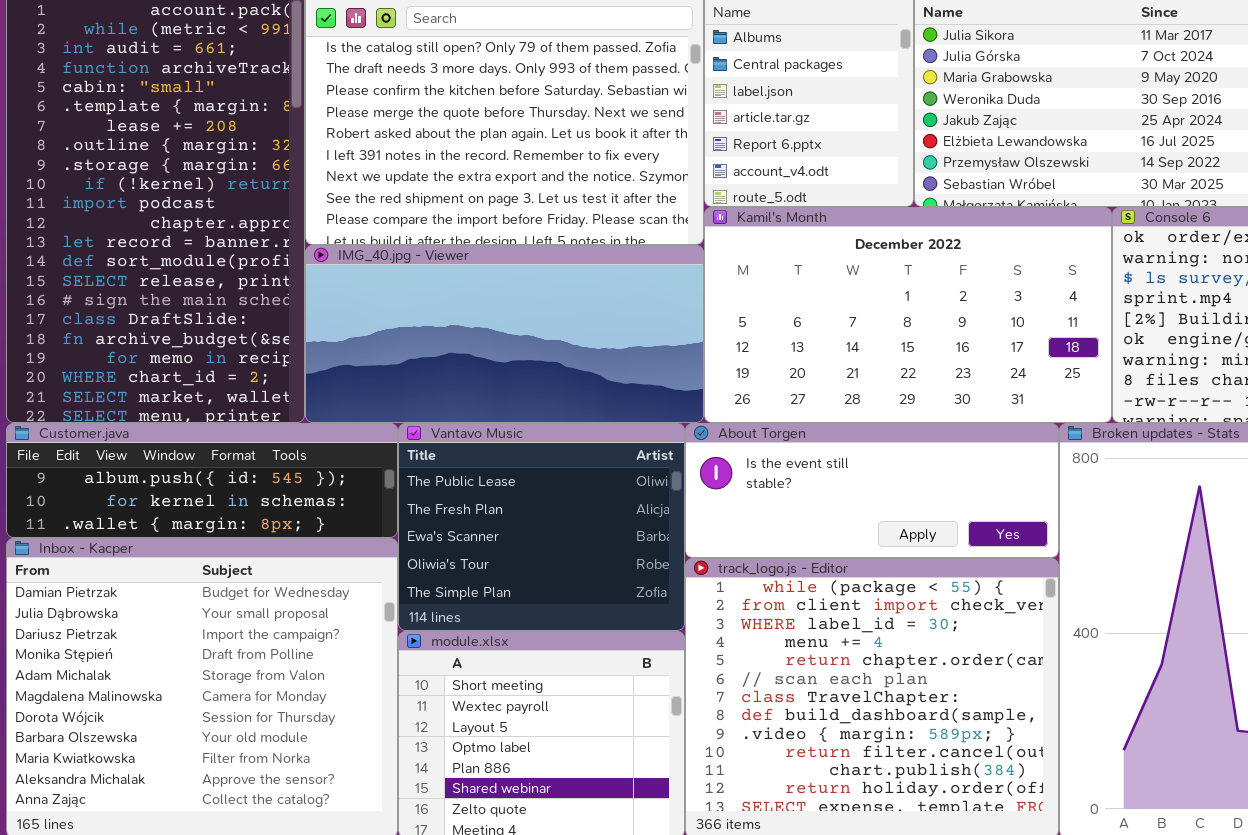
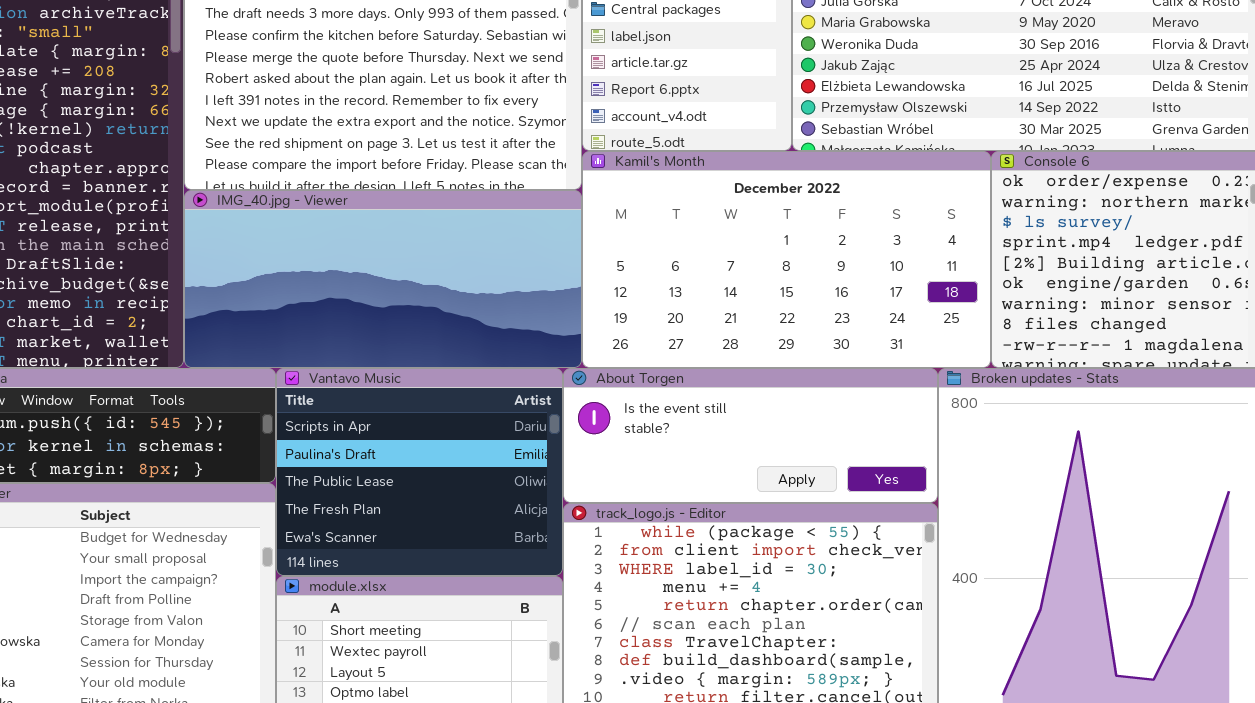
Vantavo Music: [398,423,685,631] -> [276,368,563,576], scrolled up 2 rows

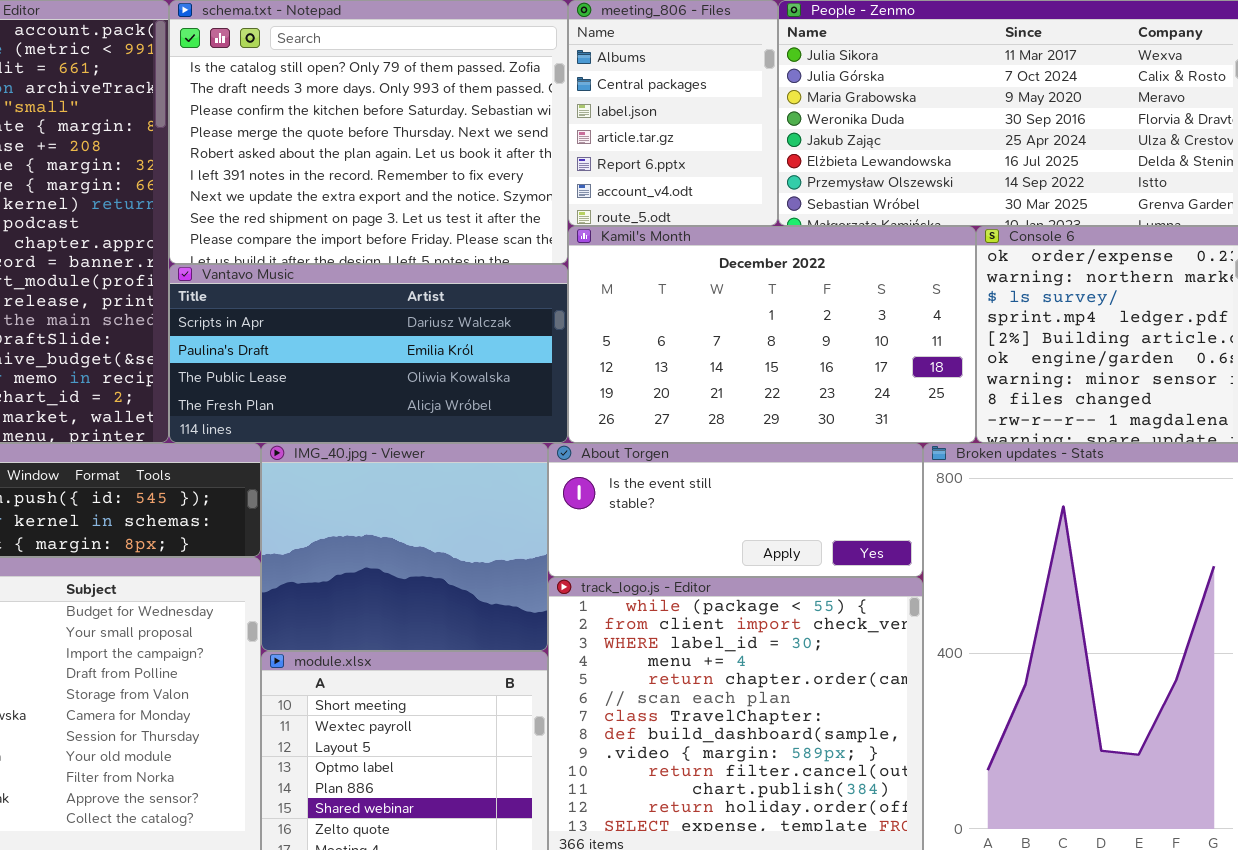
IMG_40.jpg - Viewer: [184,190,582,368] -> [261,443,548,651], moved, resized
Vantavo Music: [276,368,563,576] -> [169,264,568,443], moved, resized

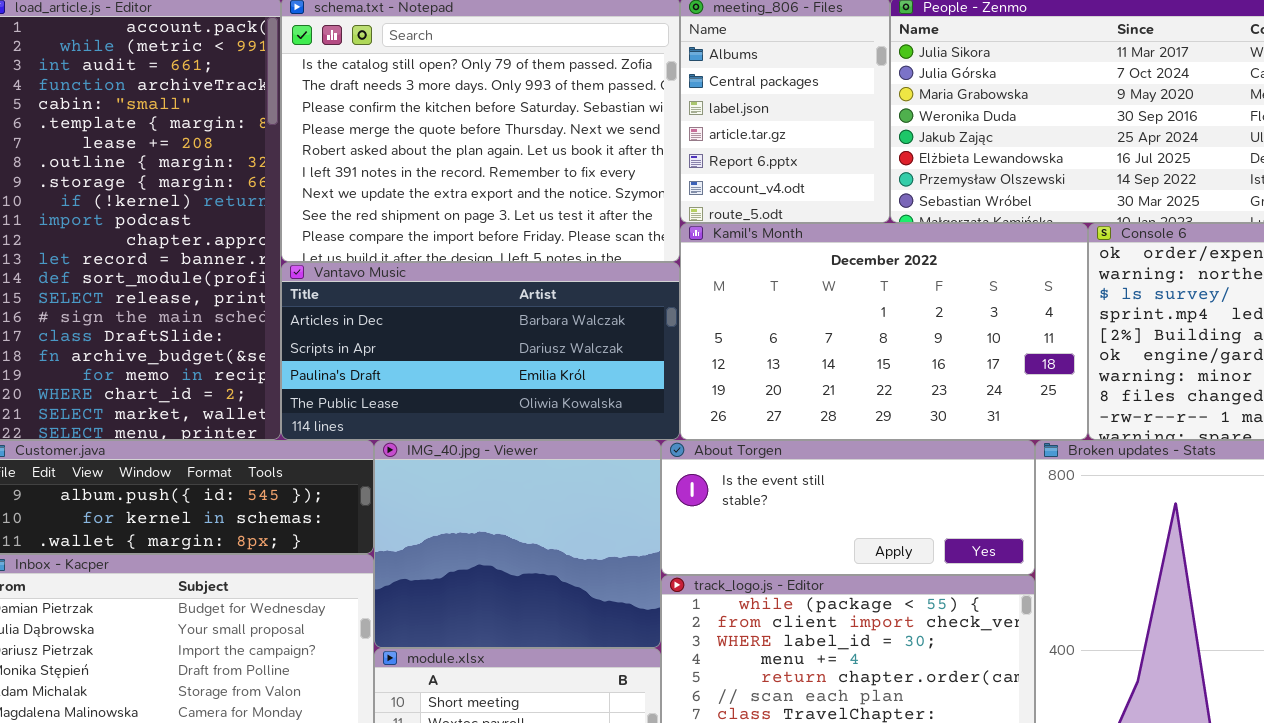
Vantavo Music: [169,264,568,443] -> [281,262,680,440], scrolled up 1 row

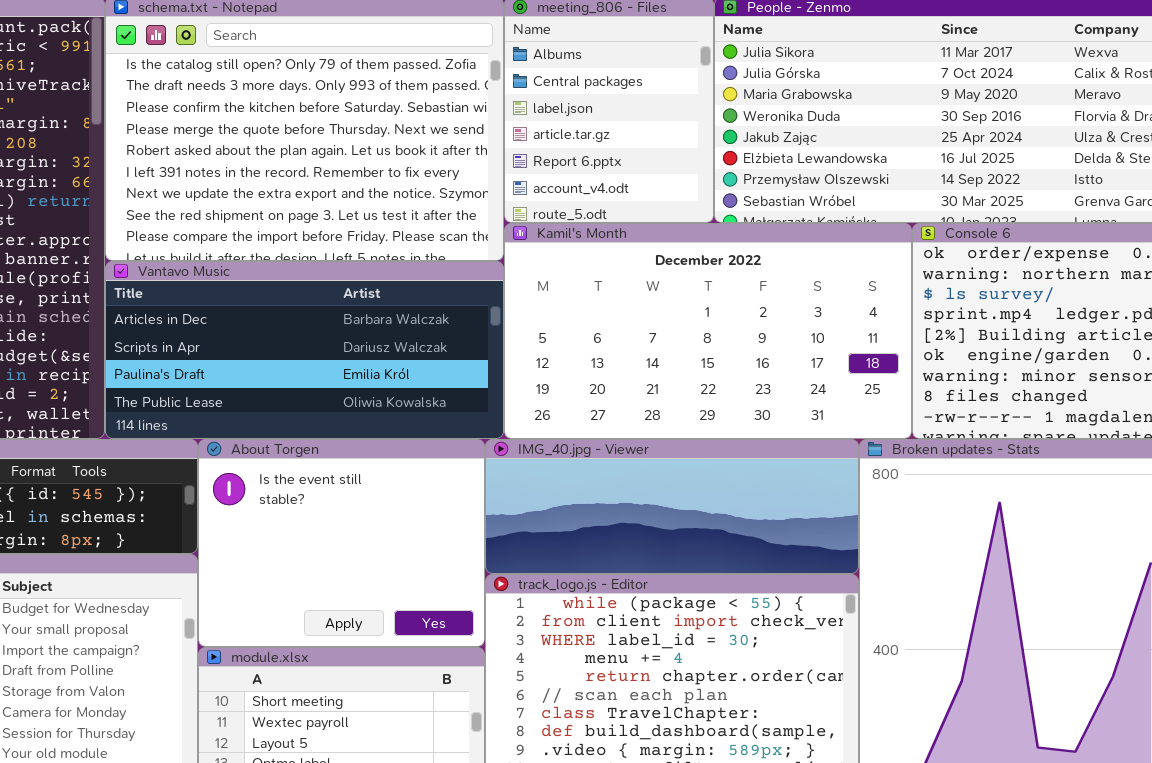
IMG_40.jpg - Viewer: [374,440,661,648] -> [485,439,859,574], moved, resized
About Torgen: [661,440,1035,575] -> [198,439,485,647], moved, resized

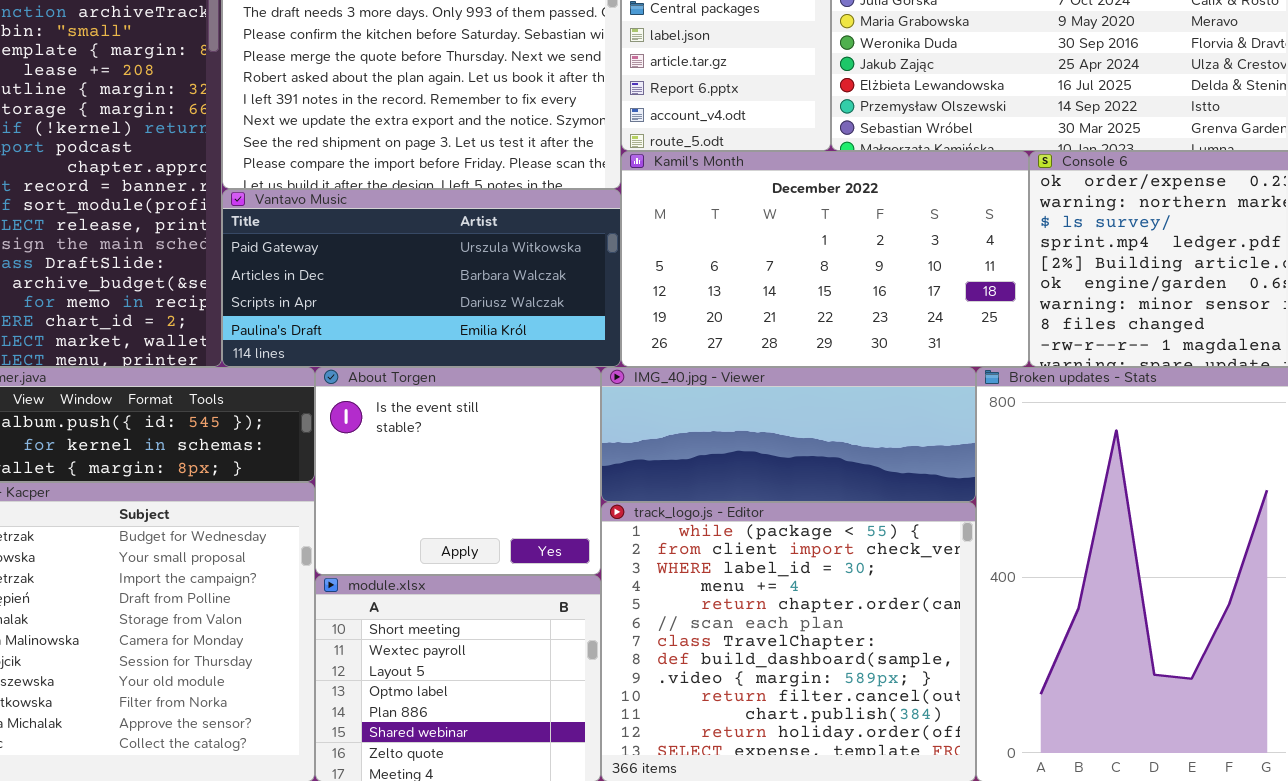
Vantavo Music: [105,261,504,439] -> [222,189,621,367], scrolled up 1 row

